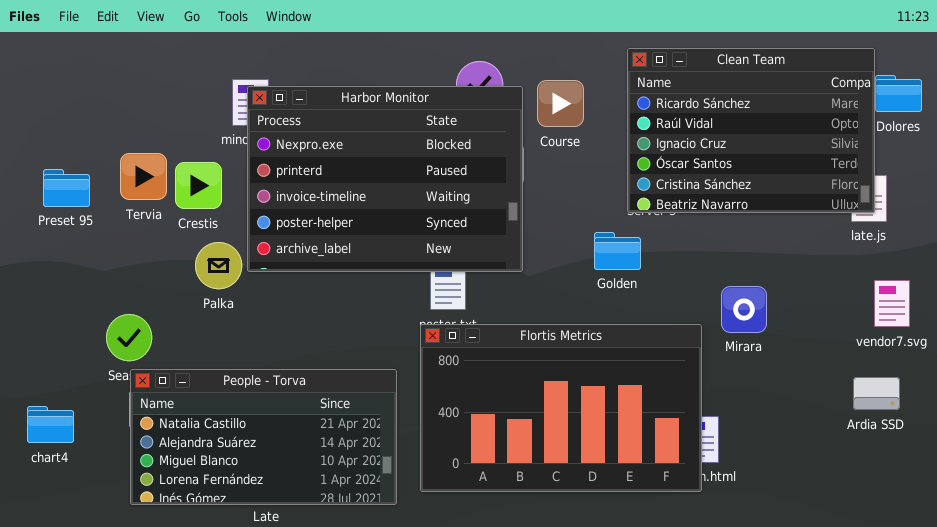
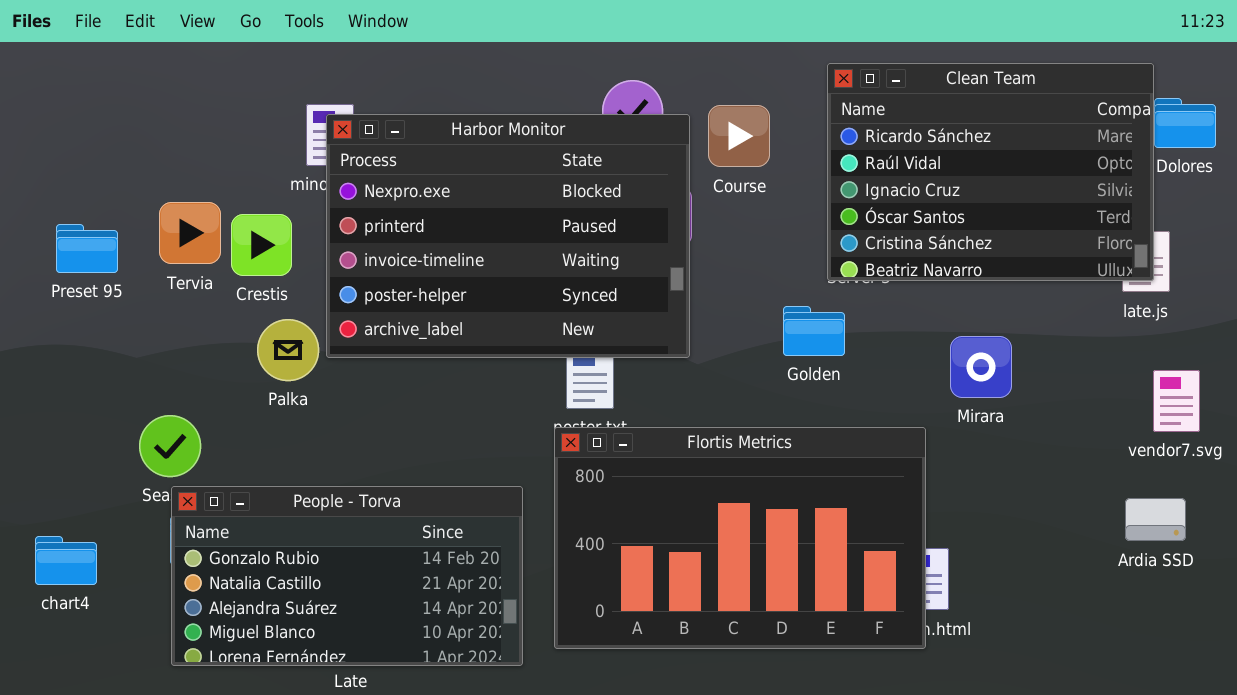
Mirara: [721,286,767,333] -> [950,336,1012,398], moved
People - Torva: [130,369,397,505] -> [171,486,523,666], scrolled up 1 row

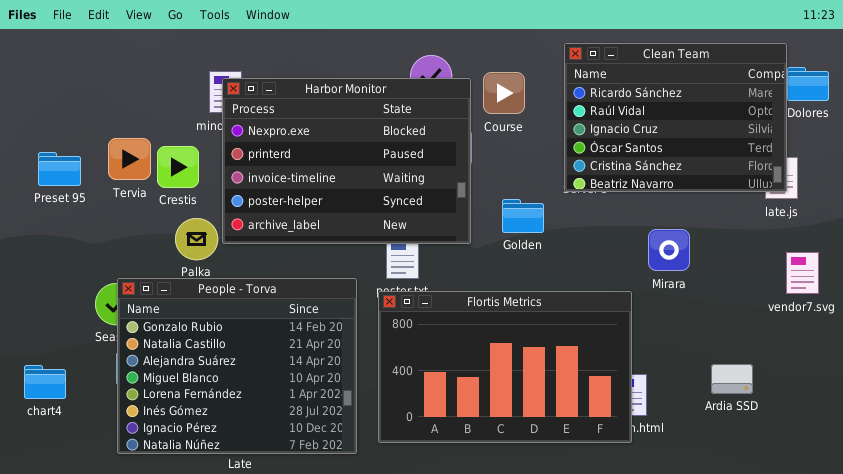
Golden: [783,306,845,356] -> [502,199,544,233], moved
People - Torva: [171,486,523,666] -> [117,278,357,454], resized
Ardia SSD: [1125,498,1186,541] -> [711,364,753,394], moved

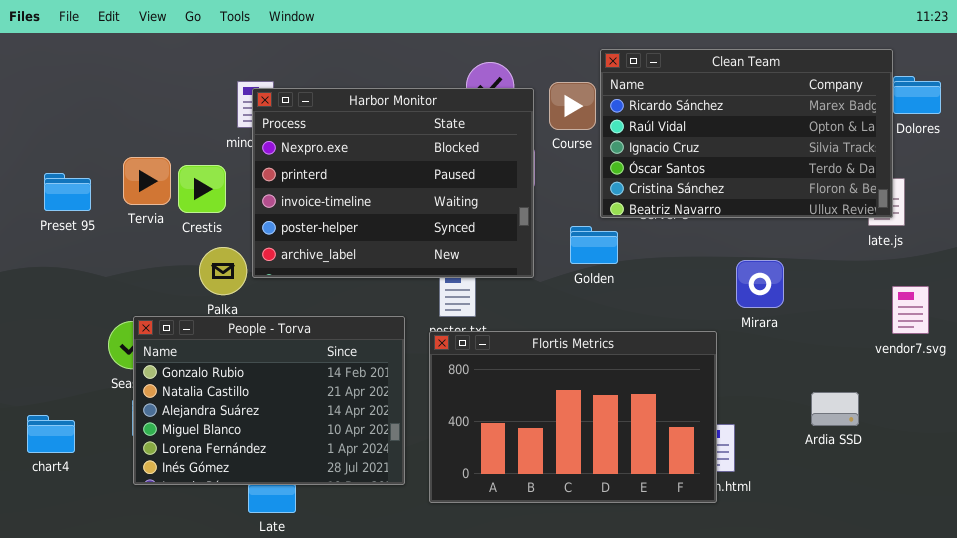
Clean Team: [564,43,787,192] -> [600,49,893,218], resized
People - Torva: [117,278,357,454] -> [133,316,405,485], resized
Ardia SSD: [711,364,753,394] -> [811,392,859,426], moved

